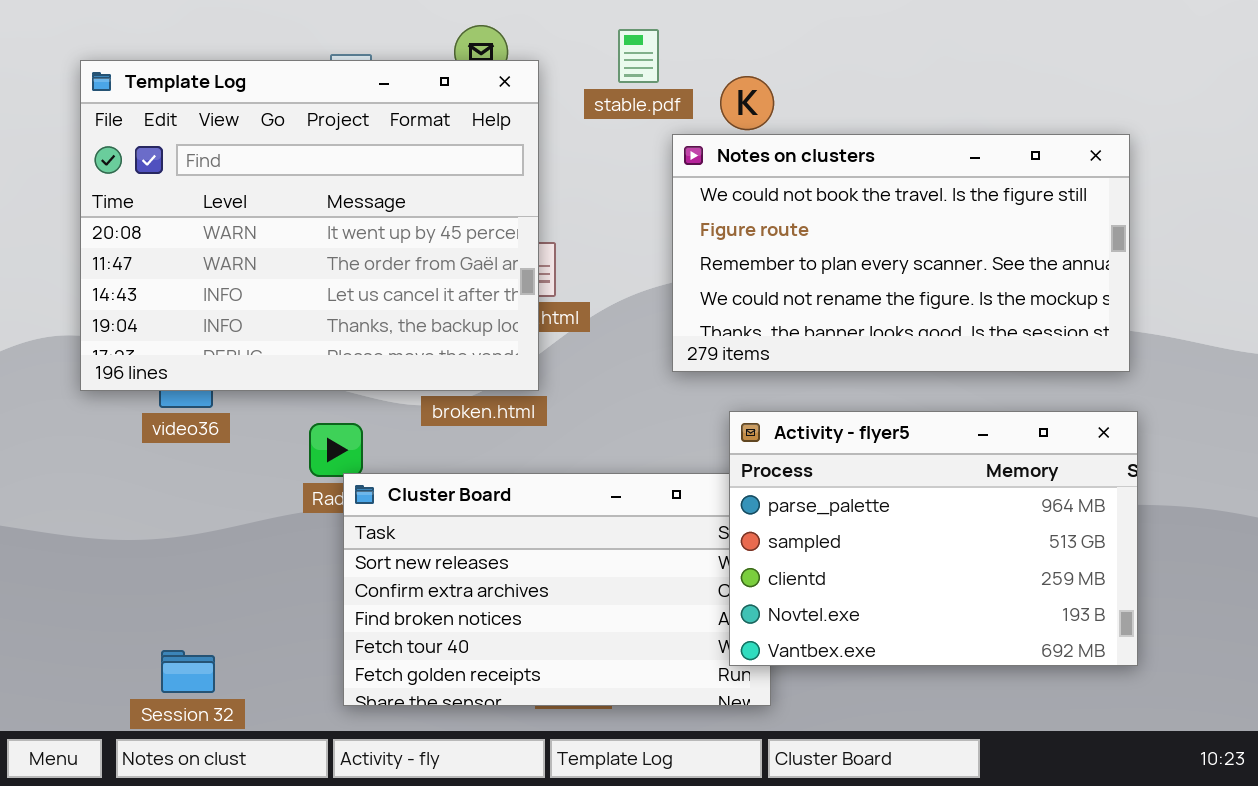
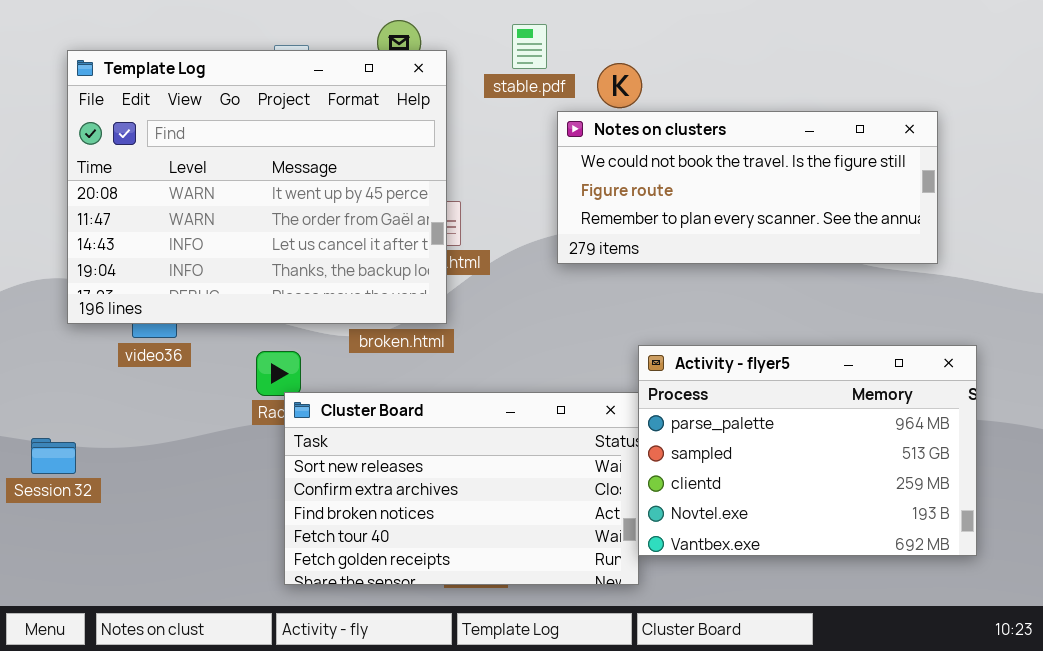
Notes on clusters: [672,134,1130,372] -> [557,111,938,264], resized
Activity - flyer5: [729,411,1138,666] -> [638,345,977,556], moved
Session 32: [161,650,215,693] -> [31,438,76,474], moved

